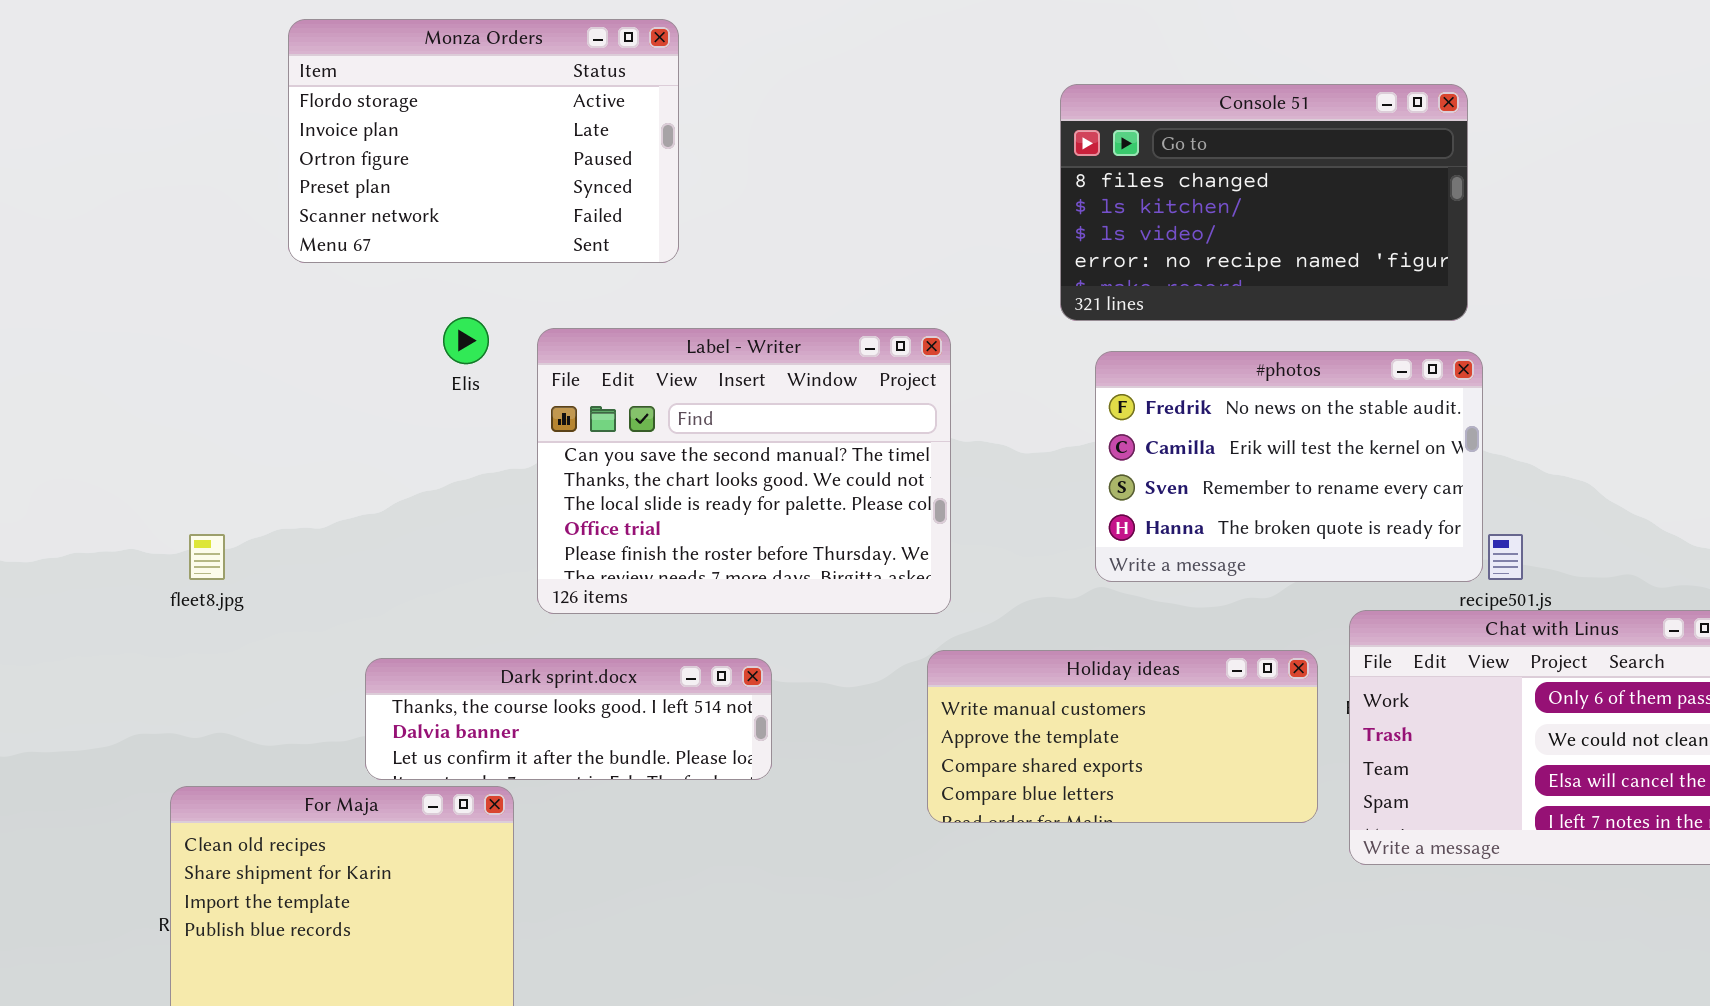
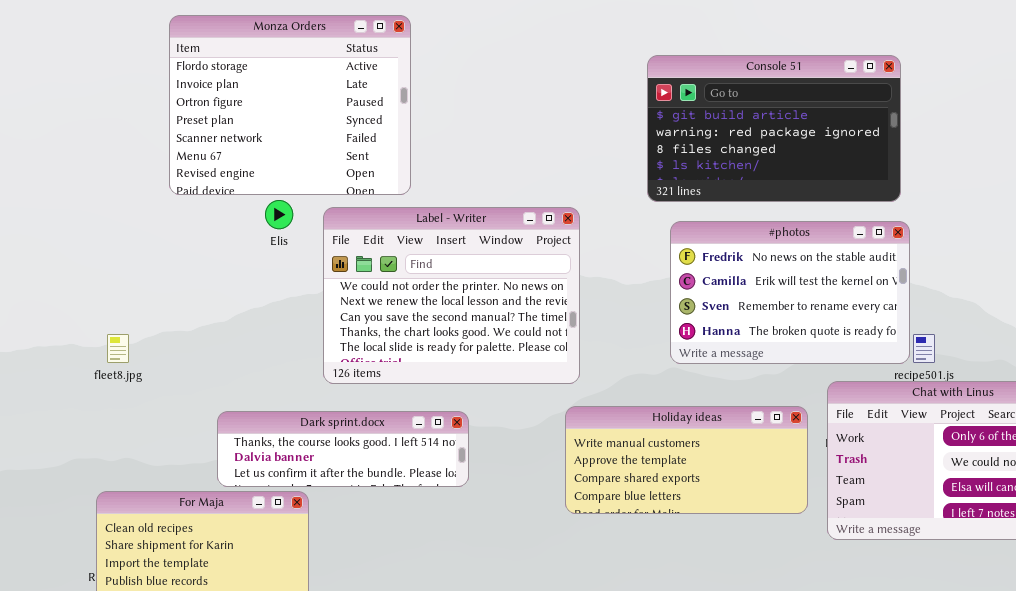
Monza Orders: [288,19,679,263] -> [169,15,411,195], resized
Console 51: [1060,84,1468,321] -> [647,55,901,202], scrolled up 2 rows
Label - Writer: [537,328,951,614] -> [323,207,580,384], scrolled up 2 rows

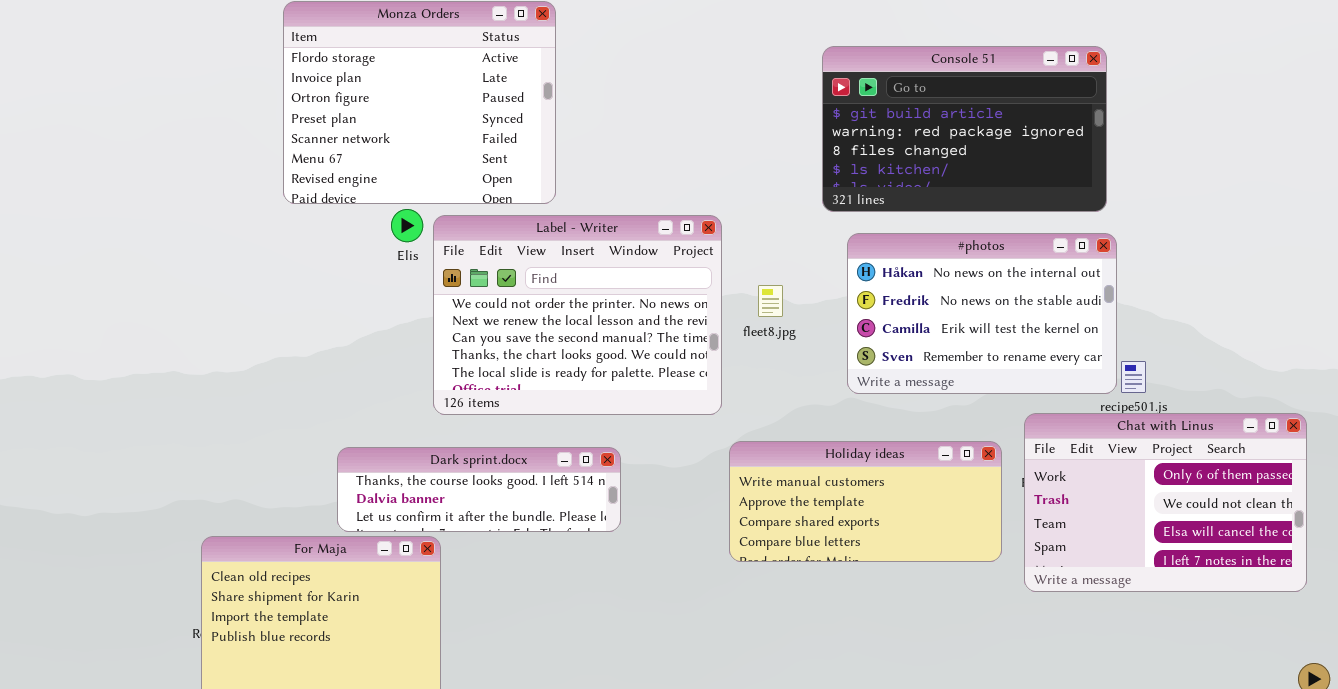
Label - Writer: [323,207,580,384] -> [433,215,722,415], moved
#photos: [670,221,910,364] -> [847,233,1117,394], scrolled up 1 row
fleet8.jpg: [107,334,129,363] -> [758,285,783,317], moved

